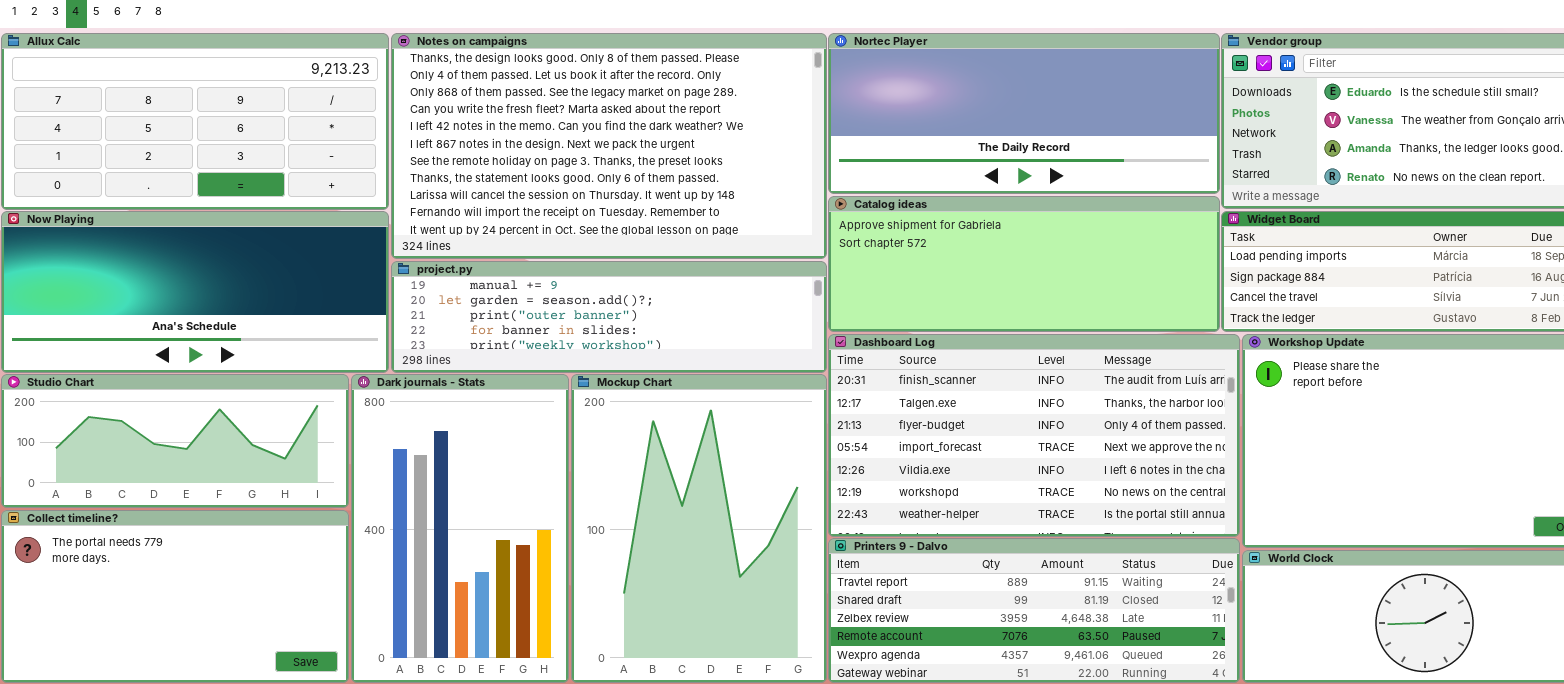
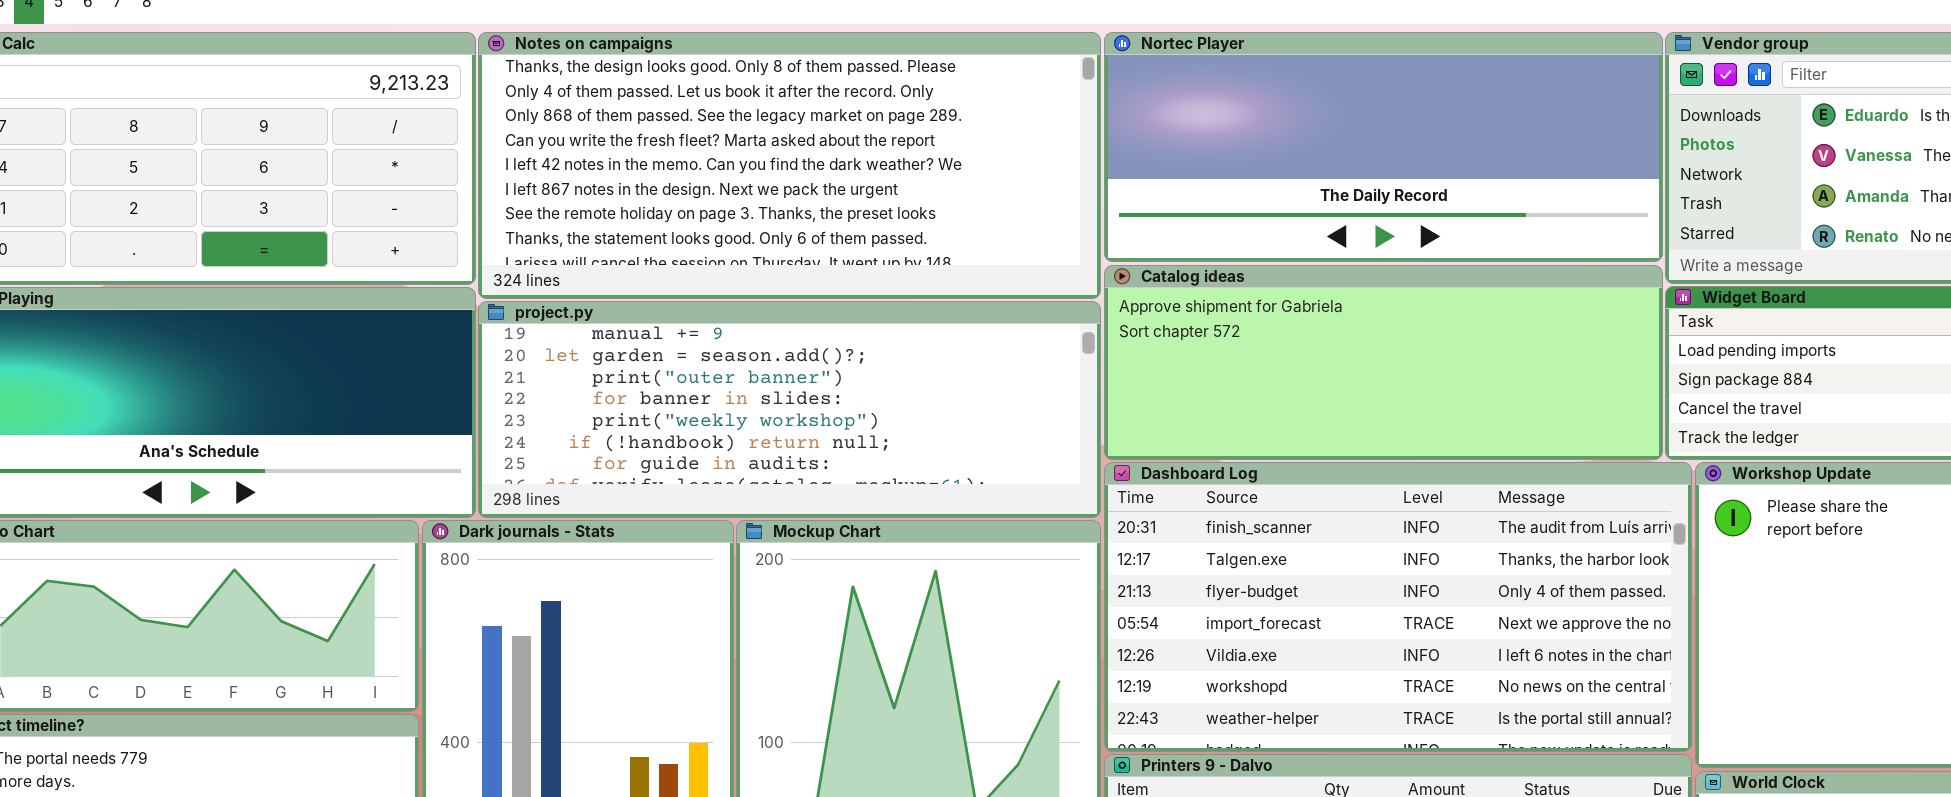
Notes on campaigns: [391,33,827,259] -> [478,32,1101,299], resized
project.py: [391,261,827,373] -> [478,301,1101,518], resized

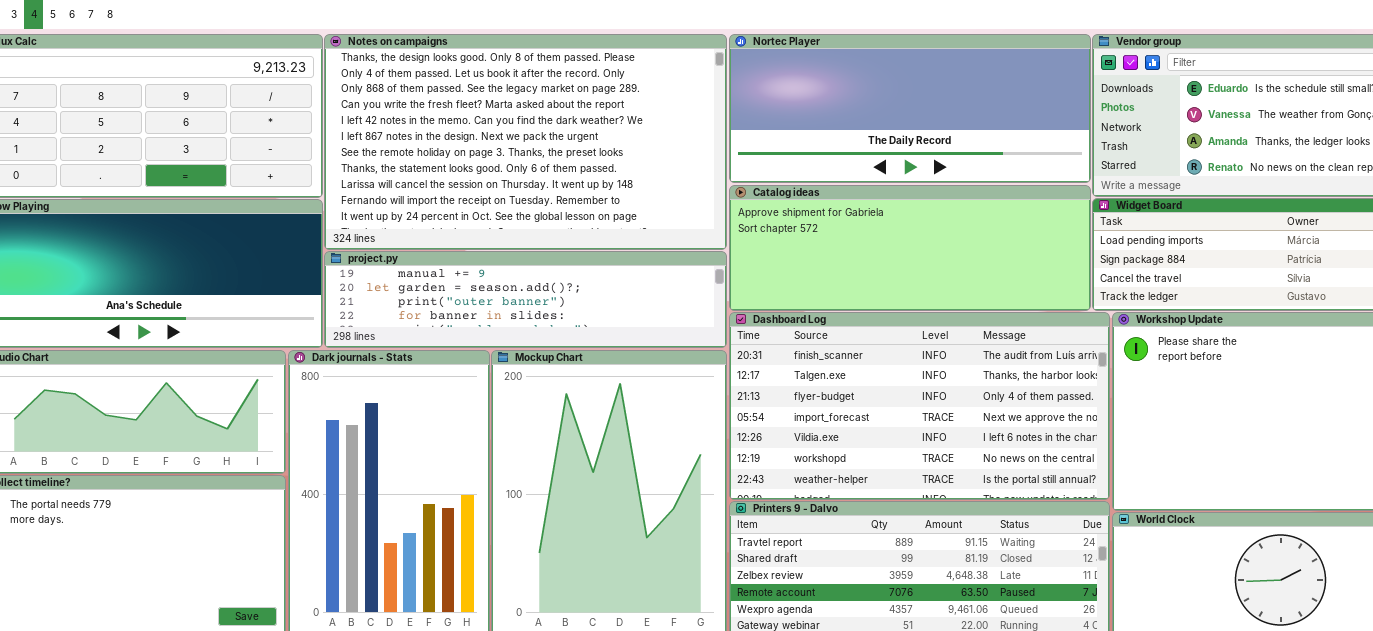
Notes on campaigns: [478,32,1101,299] -> [324,34,727,250], resized
project.py: [478,301,1101,518] -> [324,251,727,348], resized

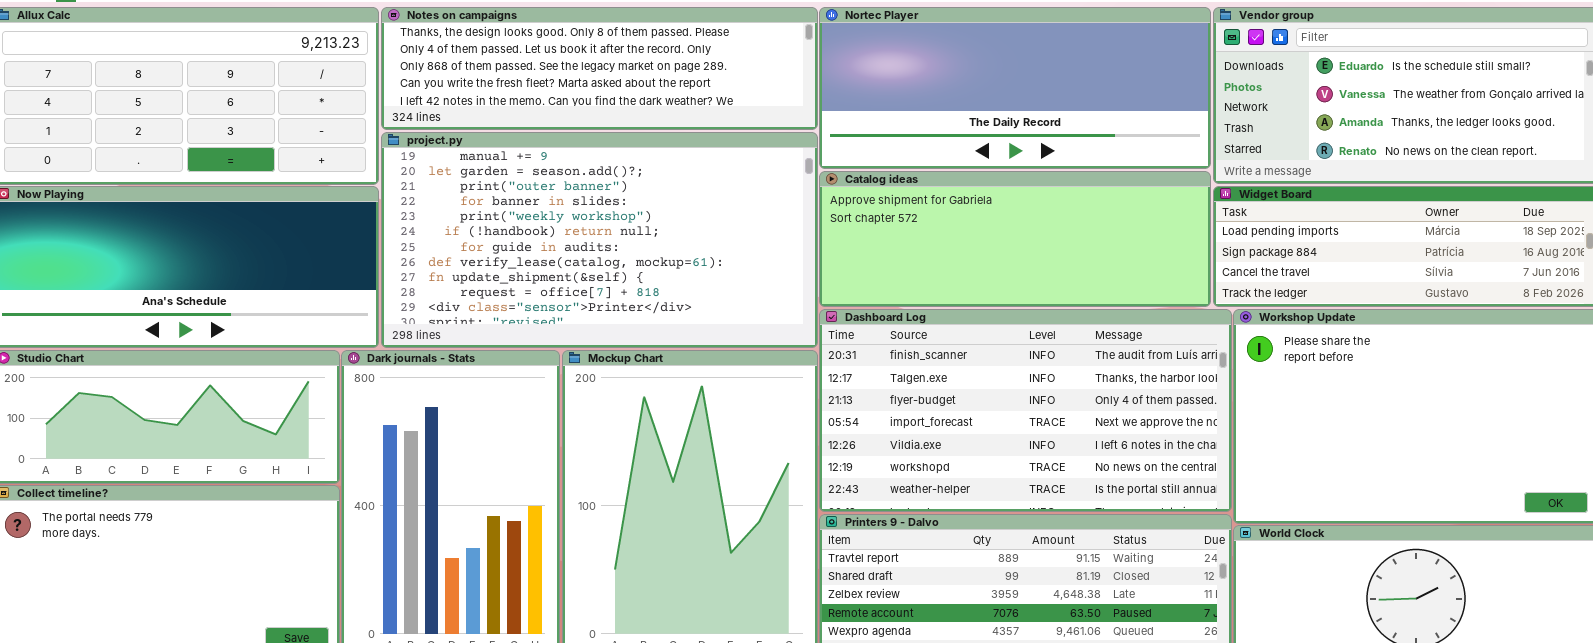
Notes on campaigns: [324,34,727,250] -> [381,7,818,130], resized
project.py: [324,251,727,348] -> [381,132,818,348], resized

